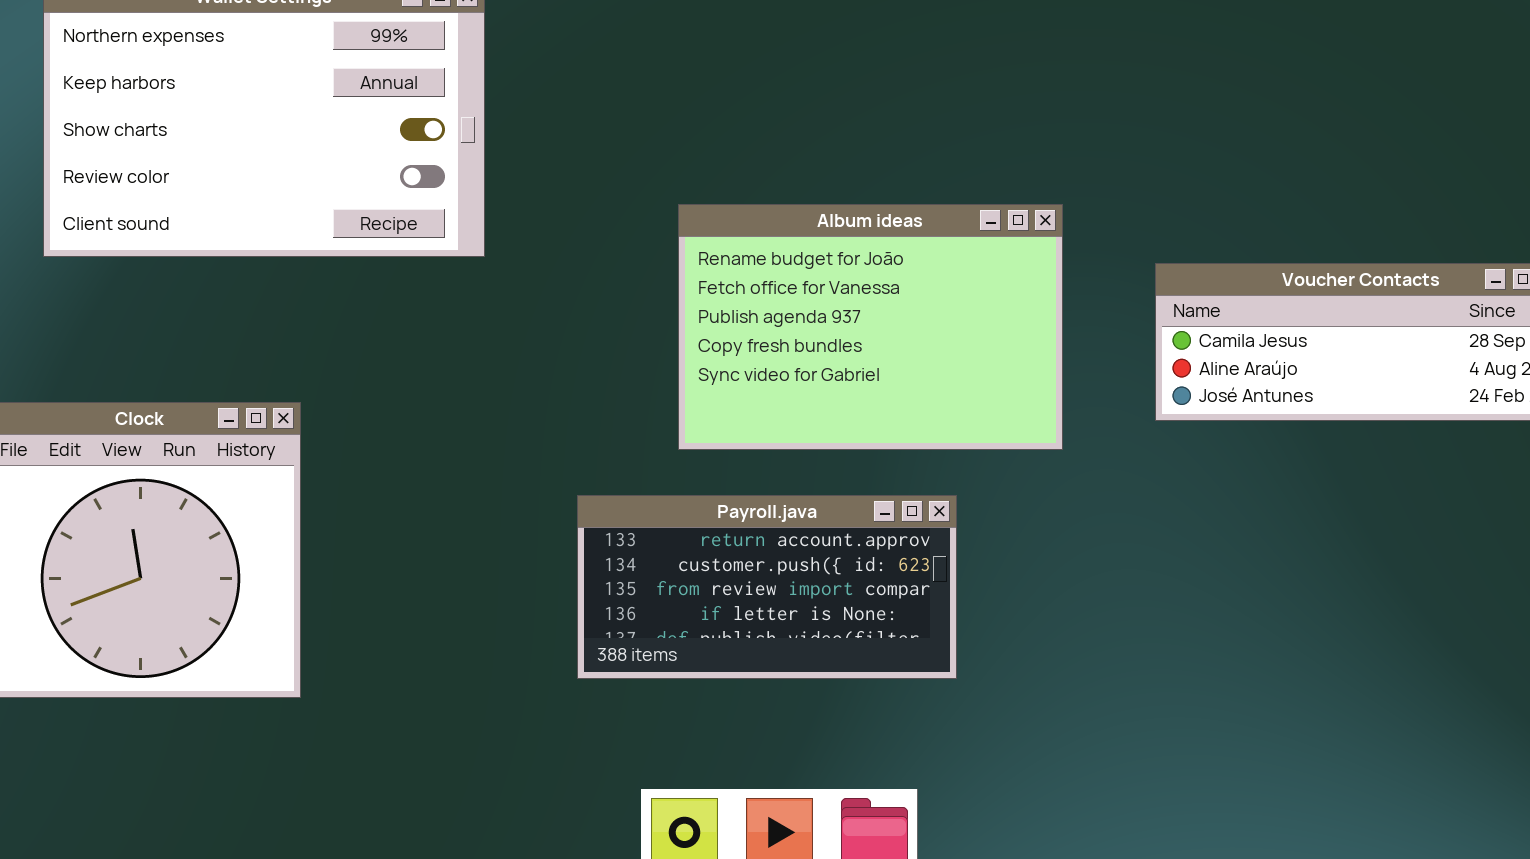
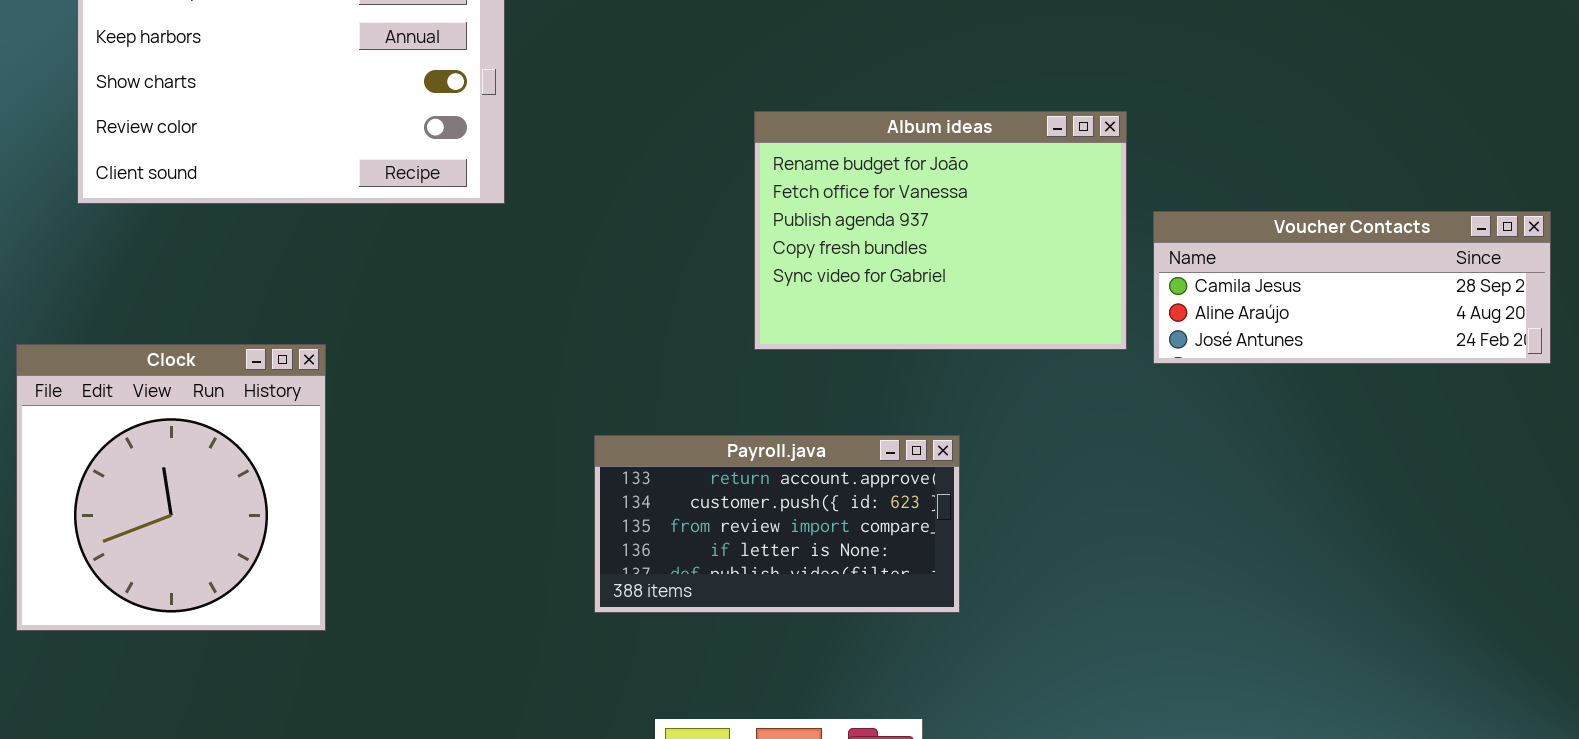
Album ideas: [678,204,1063,450] -> [754,111,1127,350], moved

